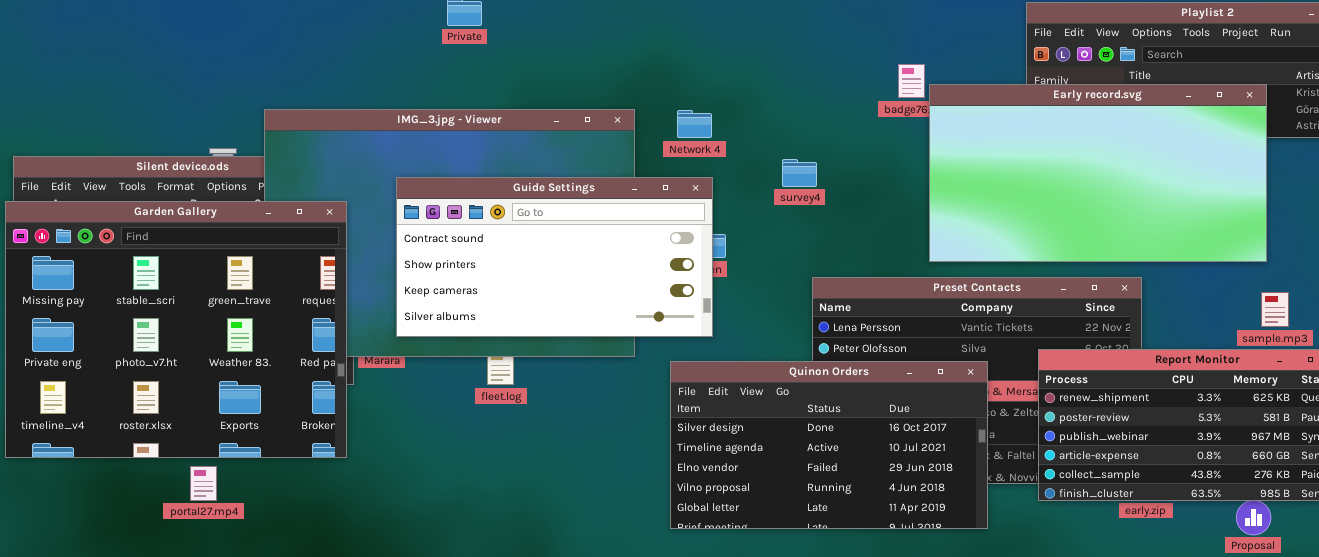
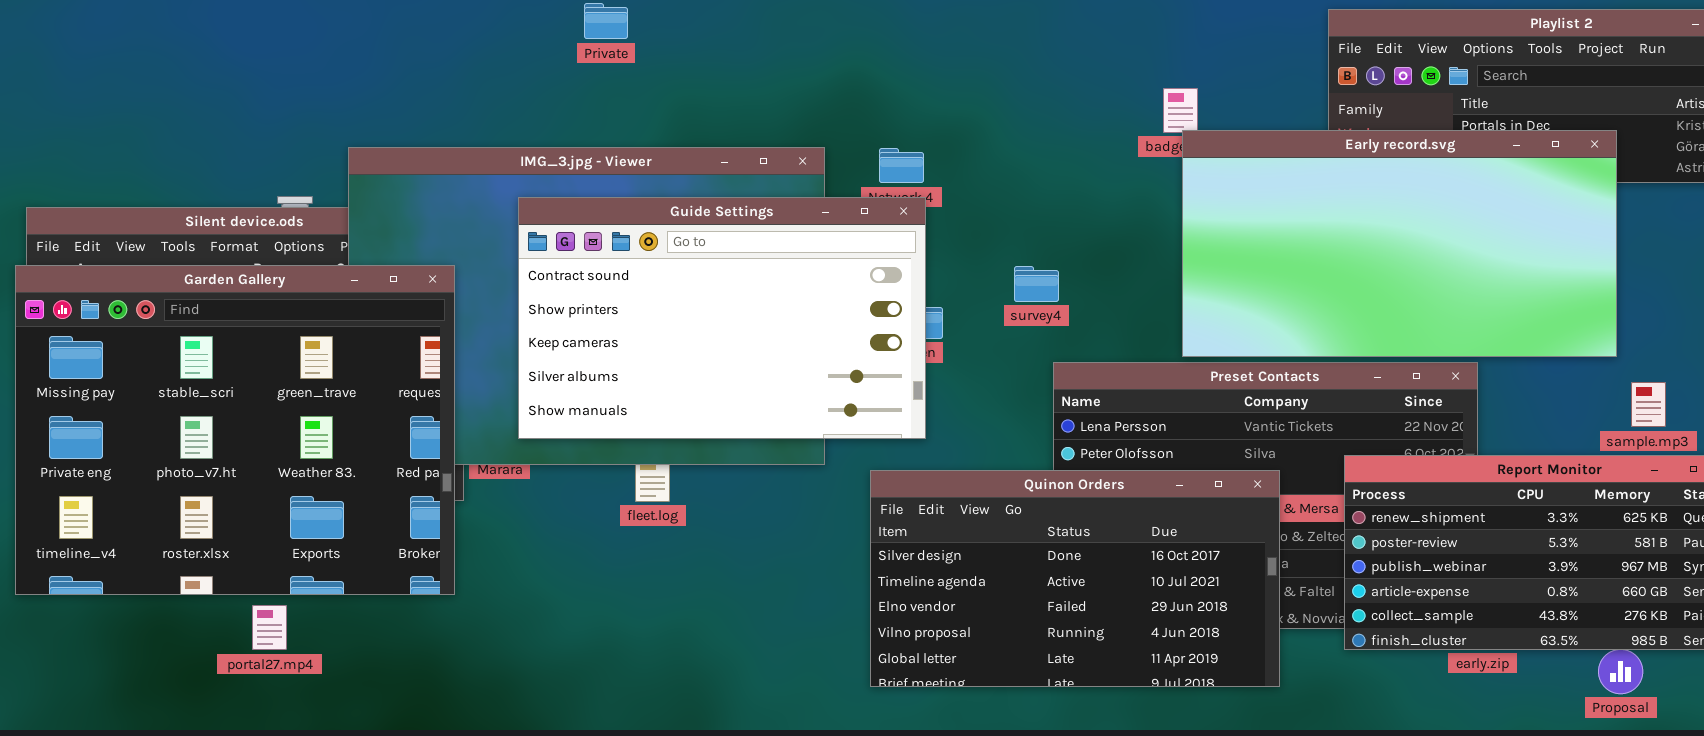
Early record.svg: [929,84,1267,262] -> [1182,130,1617,357], moved
survey4: [782,159,817,187] -> [1014,266,1059,302], moved
Guide Settings: [396,177,713,337] -> [518,197,926,439], resized

